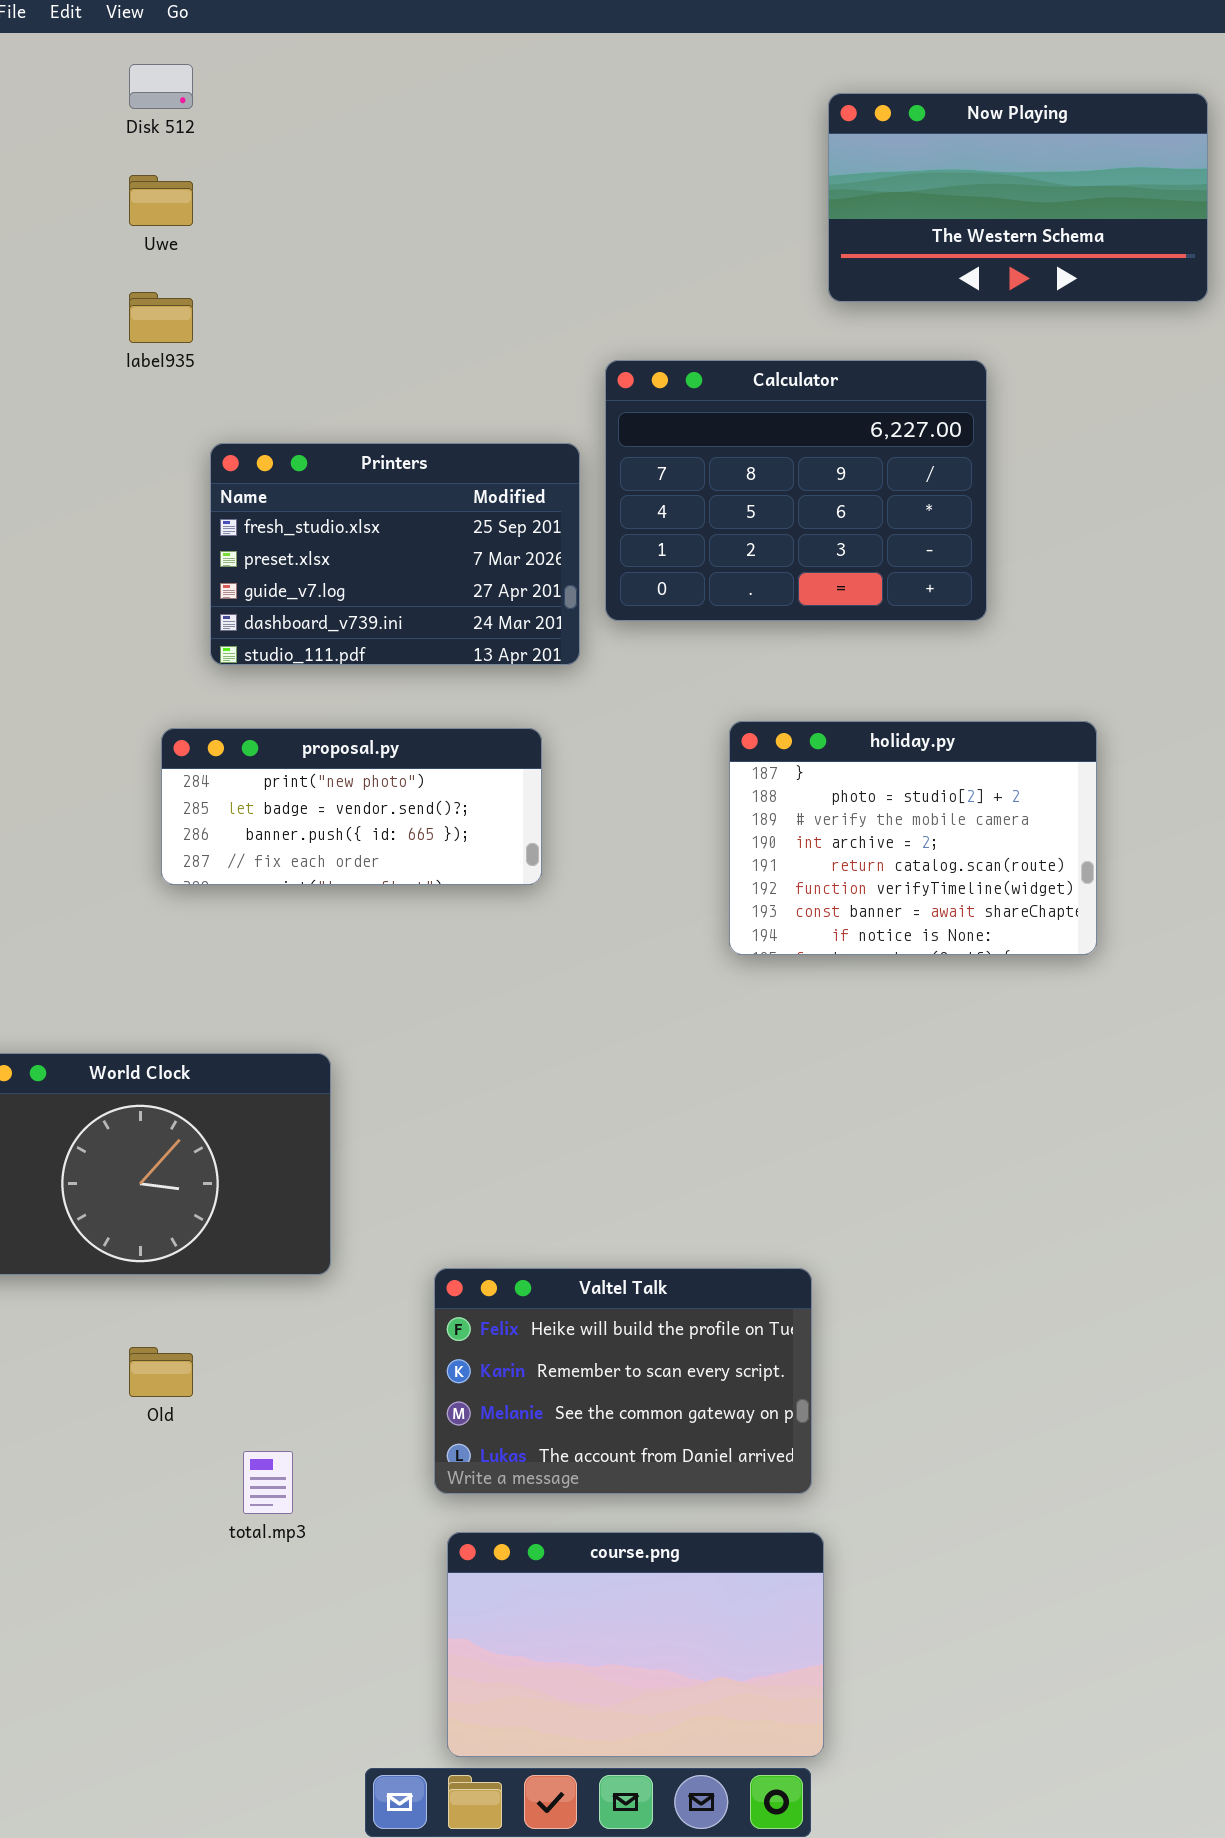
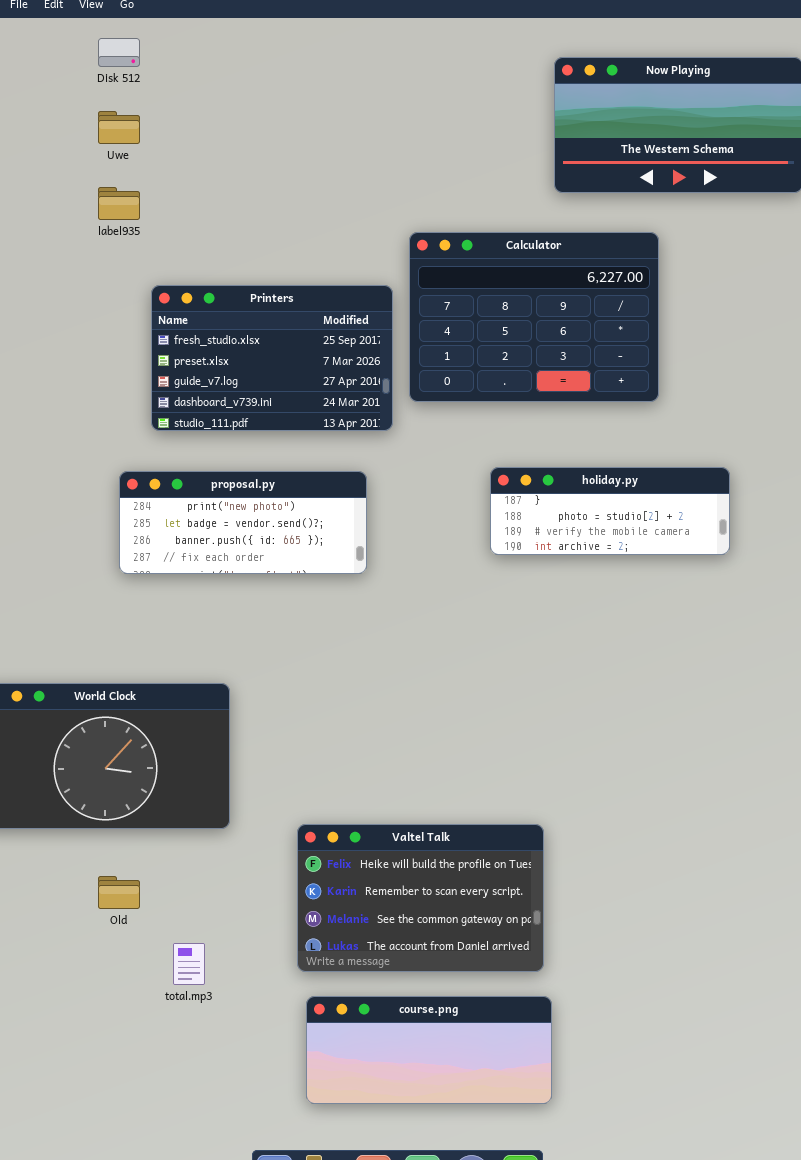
holiday.py: [729,721,1097,955] -> [490,467,730,555], resized
course.png: [447,1532,824,1757] -> [306,996,552,1104], resized

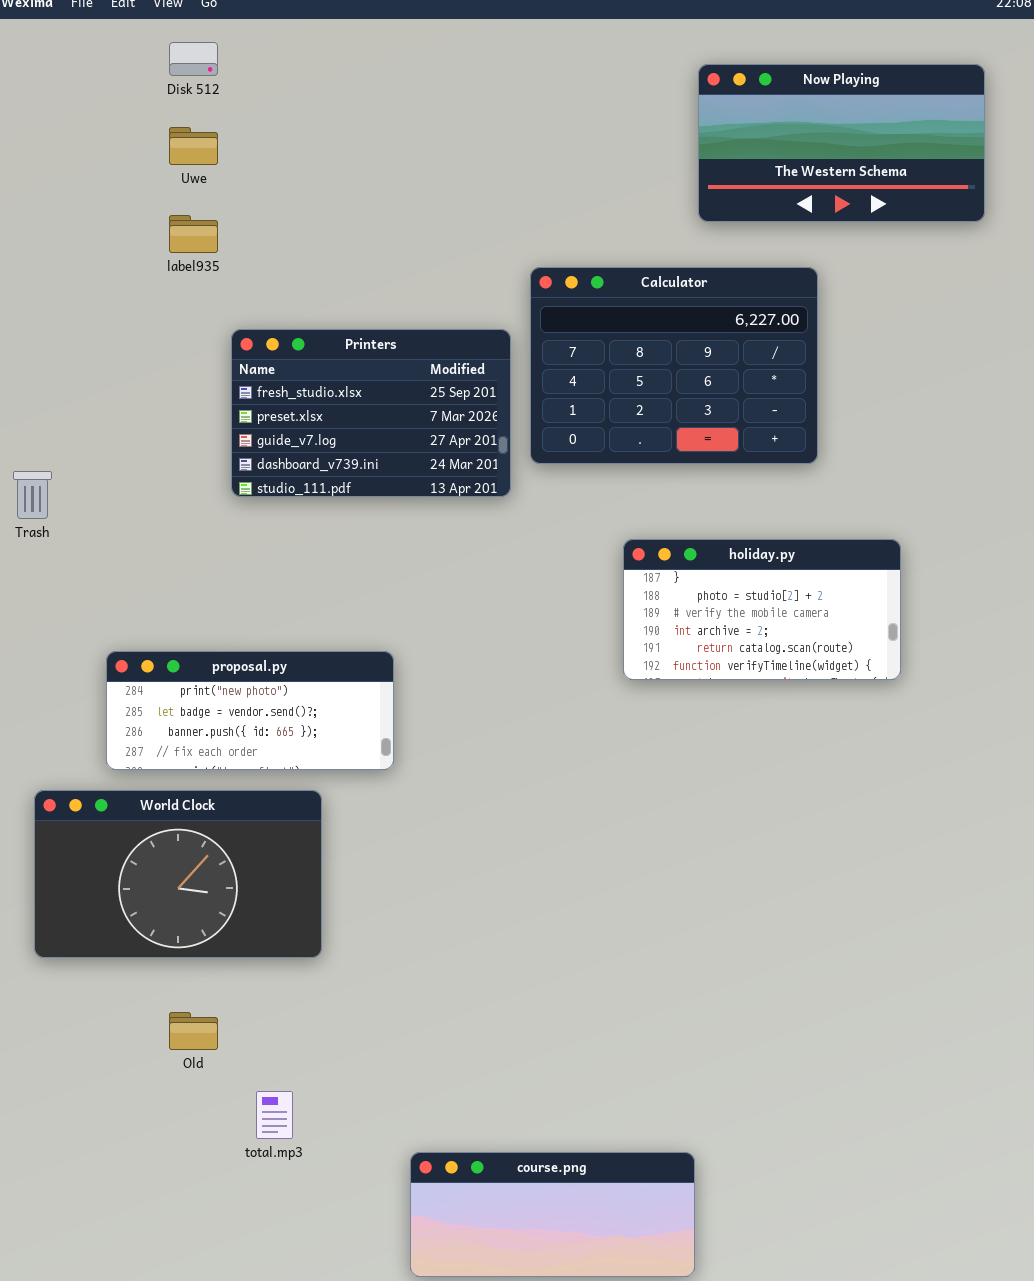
holiday.py: [490,467,730,555] -> [623,539,901,680], resized
proposal.py: [119,471,367,574] -> [106,651,394,770], moved
Valtel Talk: [297,824,544,972] -> none, closed

